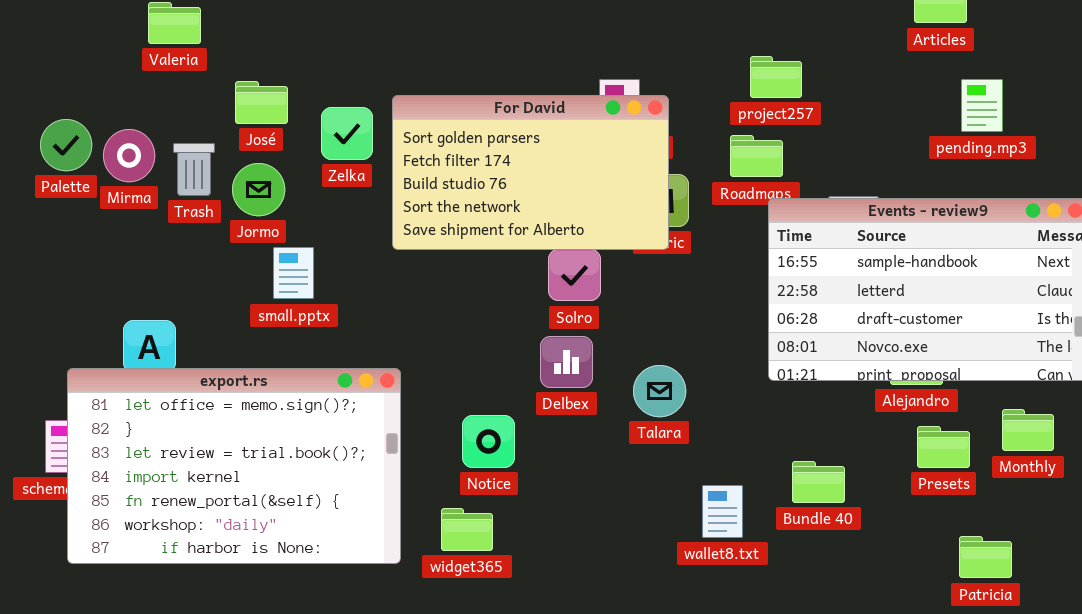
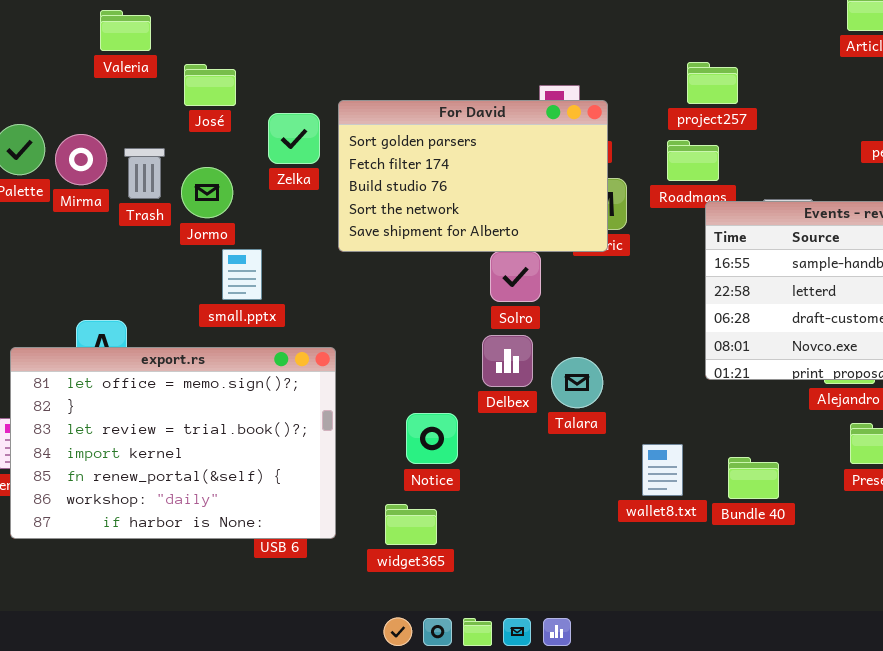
José: [235,81,288,124] -> [184,64,236,106], moved
Talara: [633,365,686,417] -> [551,357,603,408], moved
export.rs: [67,368,401,564] -> [10,347,336,539], moved
wallet8.txt: [702,485,743,538] -> [642,444,683,496], moved

